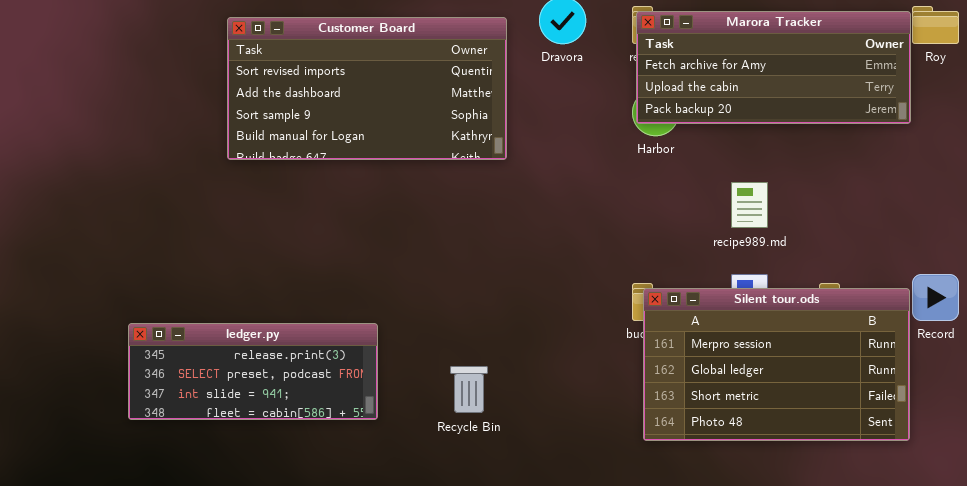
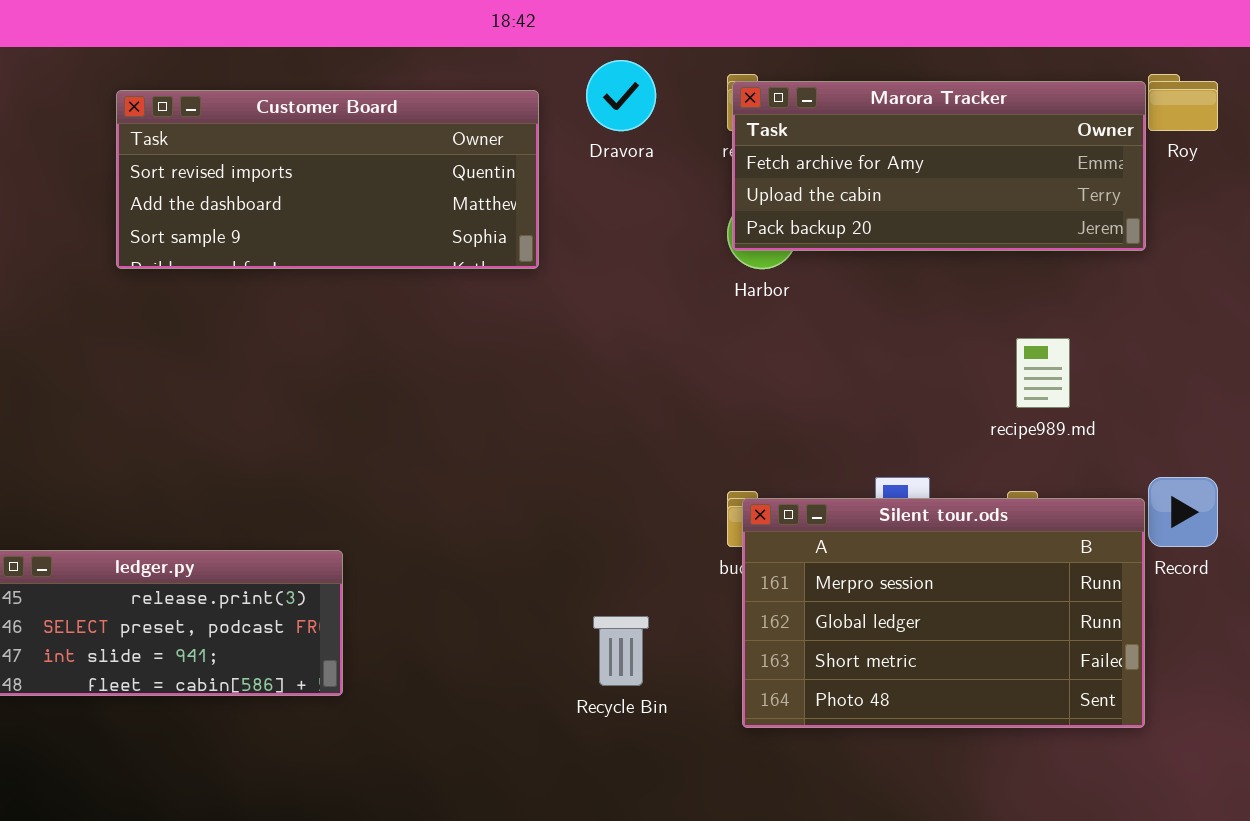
Customer Board: [227,17,507,160] -> [116,90,539,269], resized
recipe989.md: [731,182,768,228] -> [1016,338,1070,408], moved
Recycle Bin: [450,366,488,413] -> [593,616,649,686], moved

